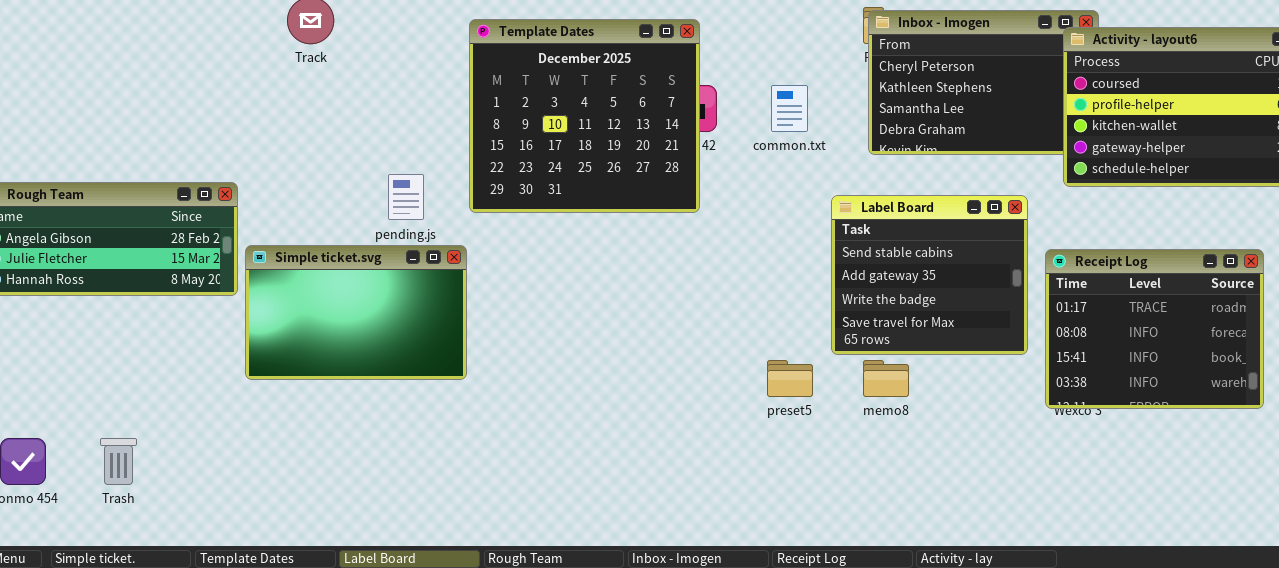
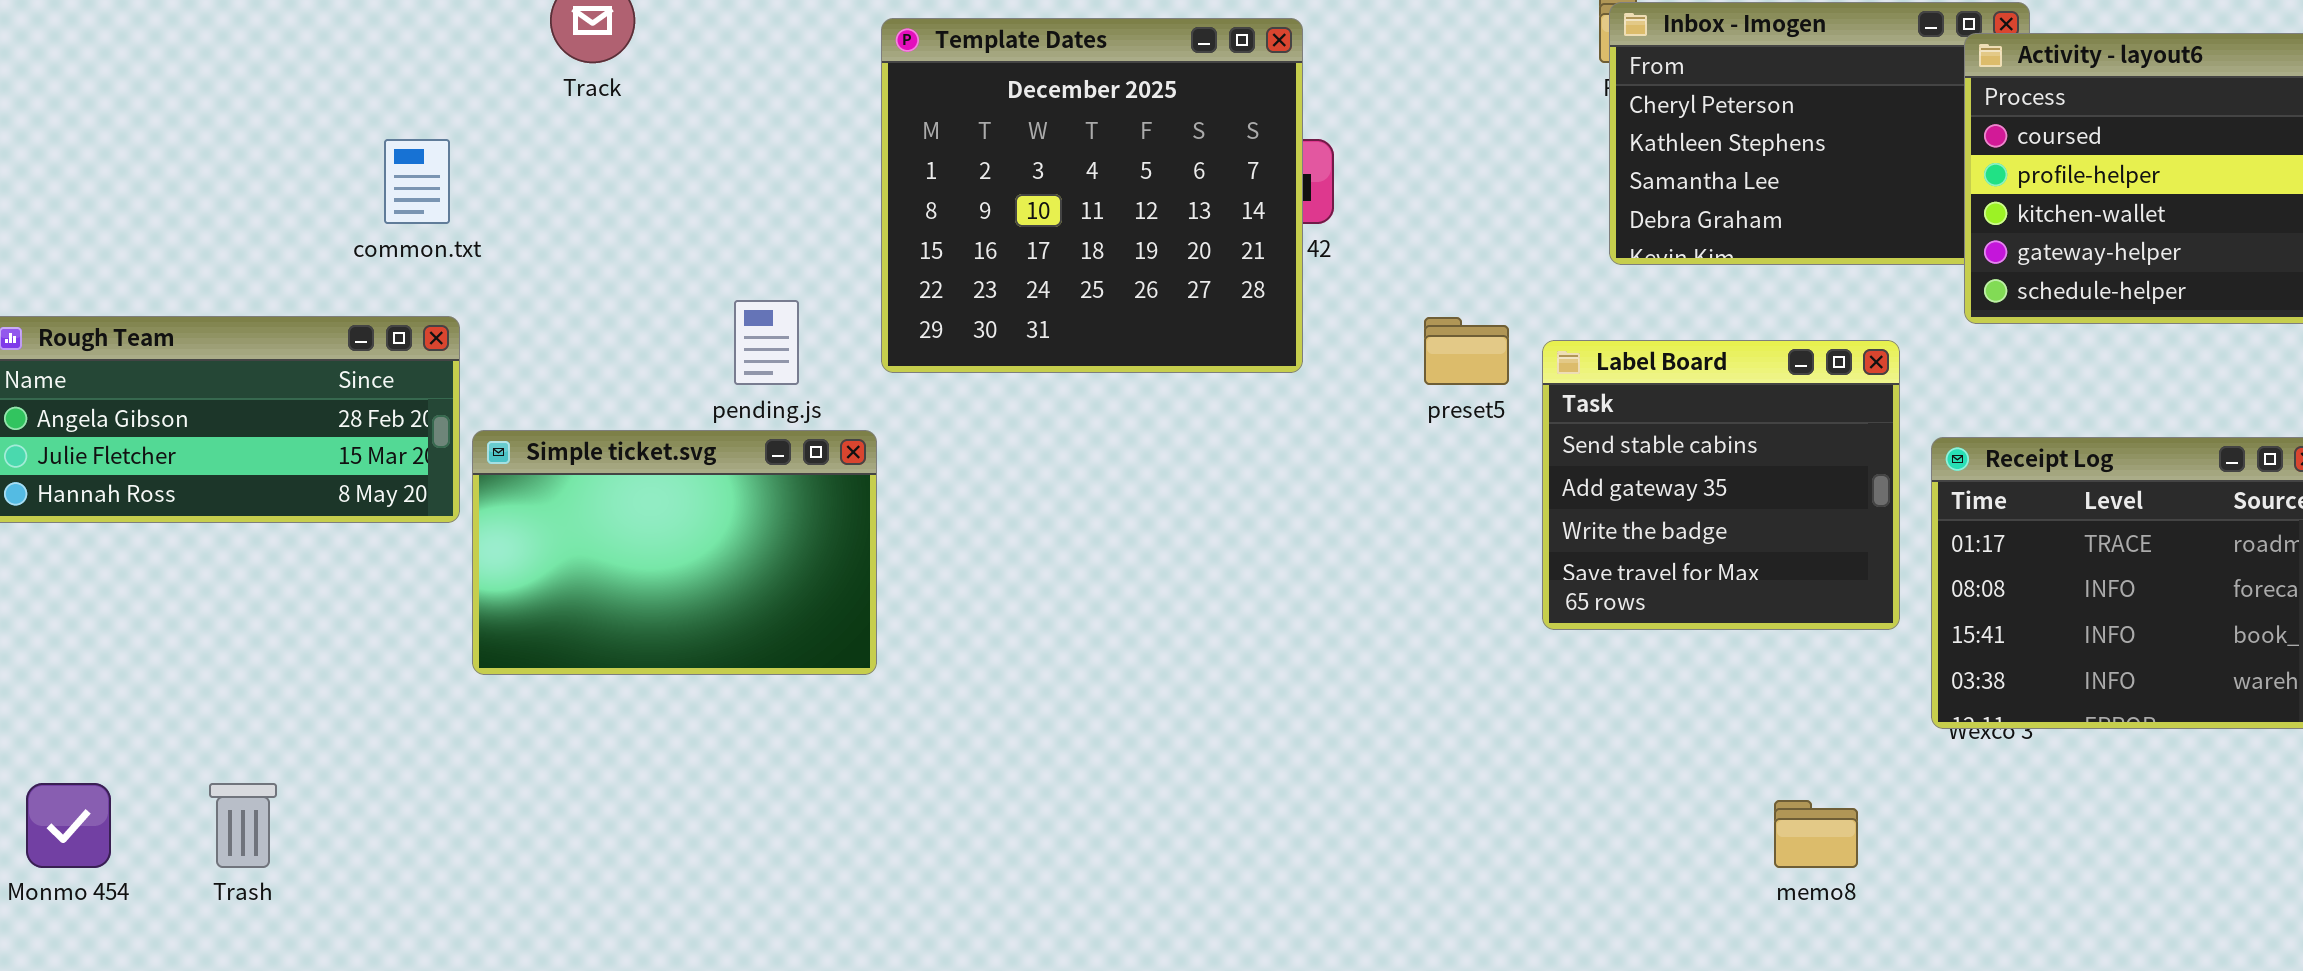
common.txt: [771,85,808,132] -> [384,139,450,224], moved
preset5: [767,360,813,397] -> [1424,317,1509,385], moved
memo8: [863,360,909,397] -> [1774,800,1858,868], moved

